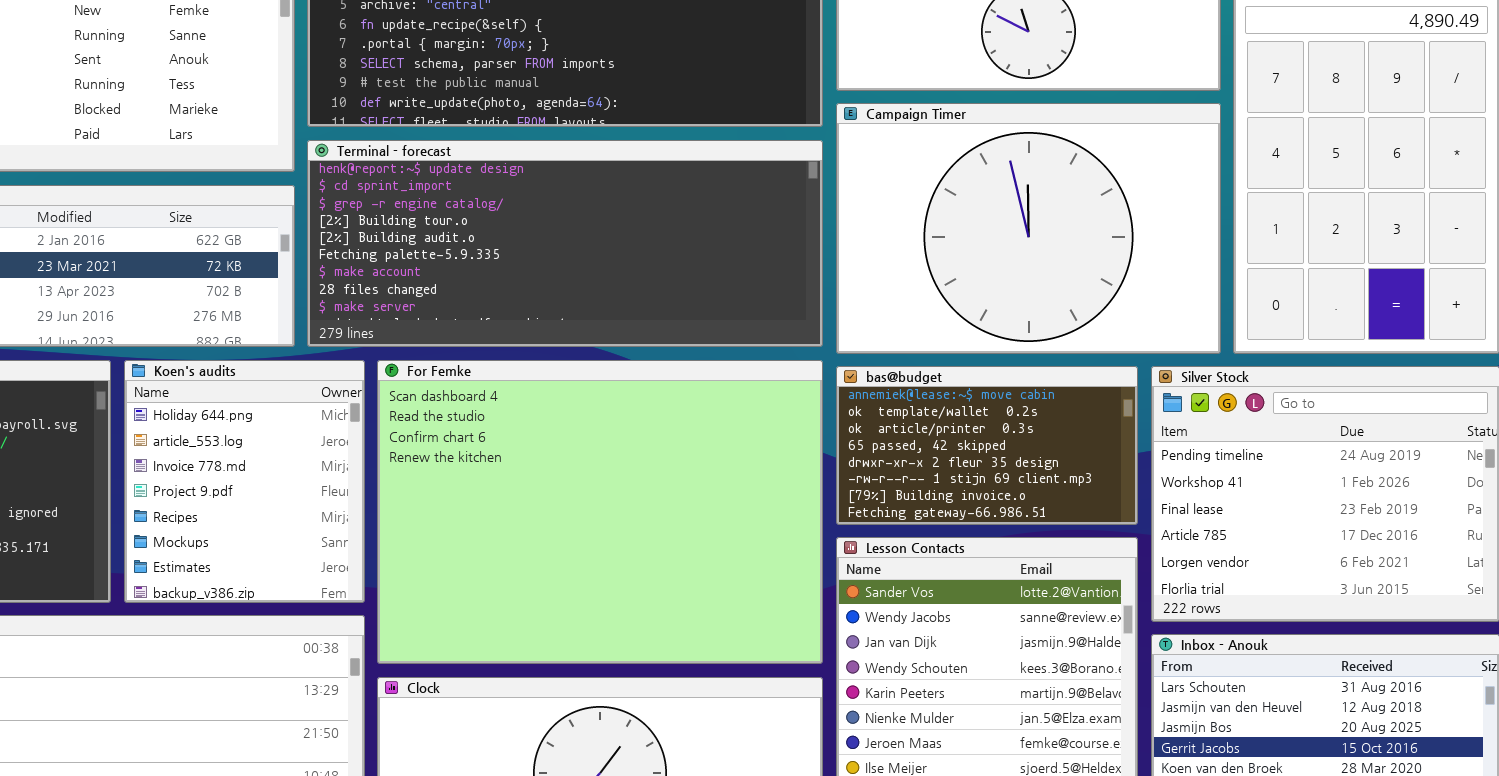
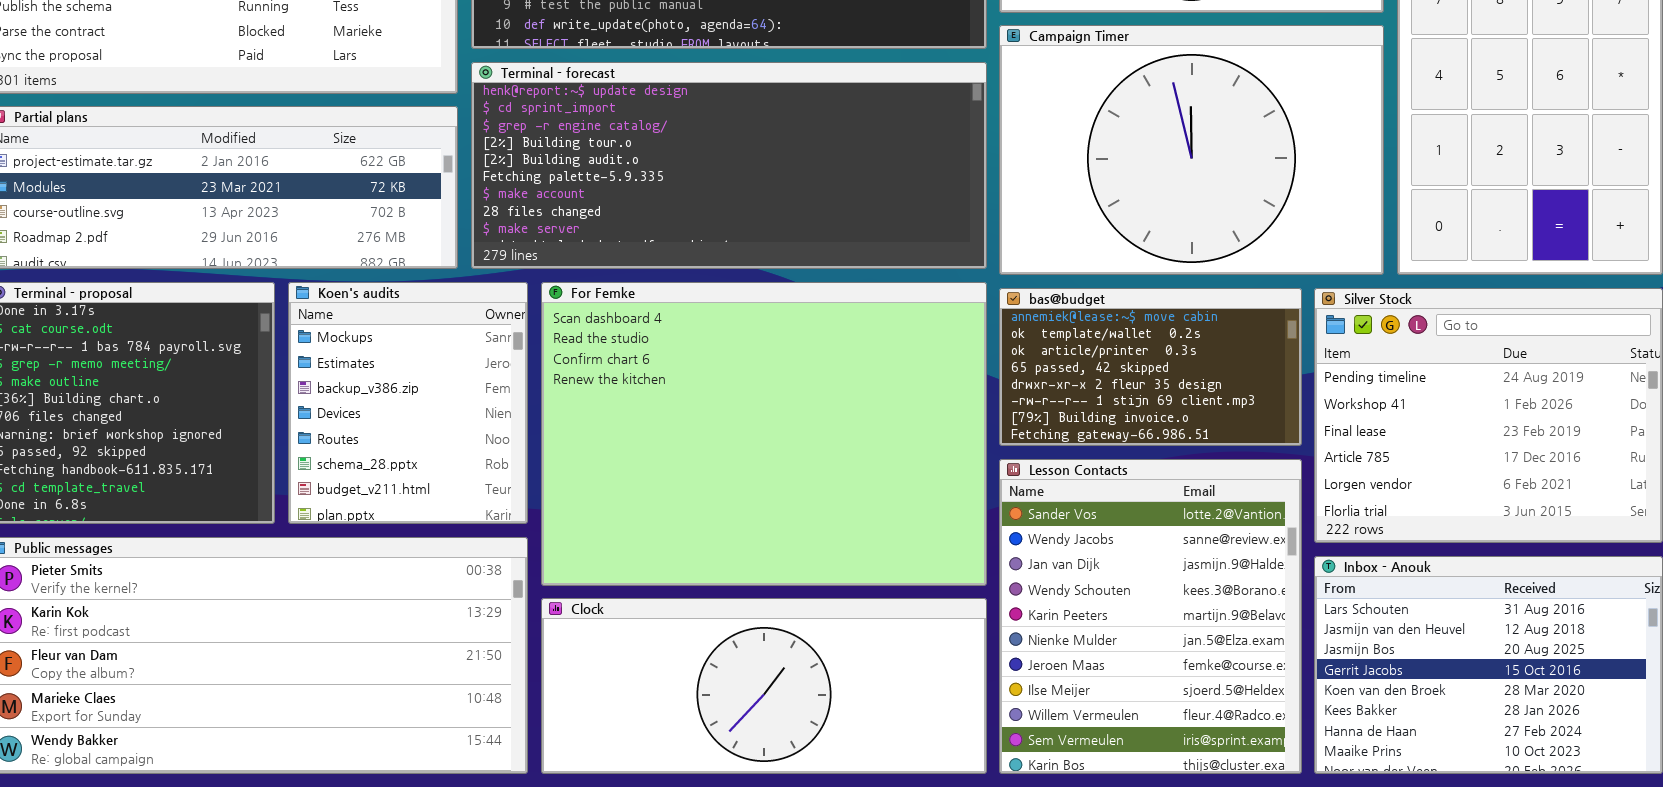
Koen's audits: [124,360,365,603] -> [288,282,528,524], scrolled down 5 rows

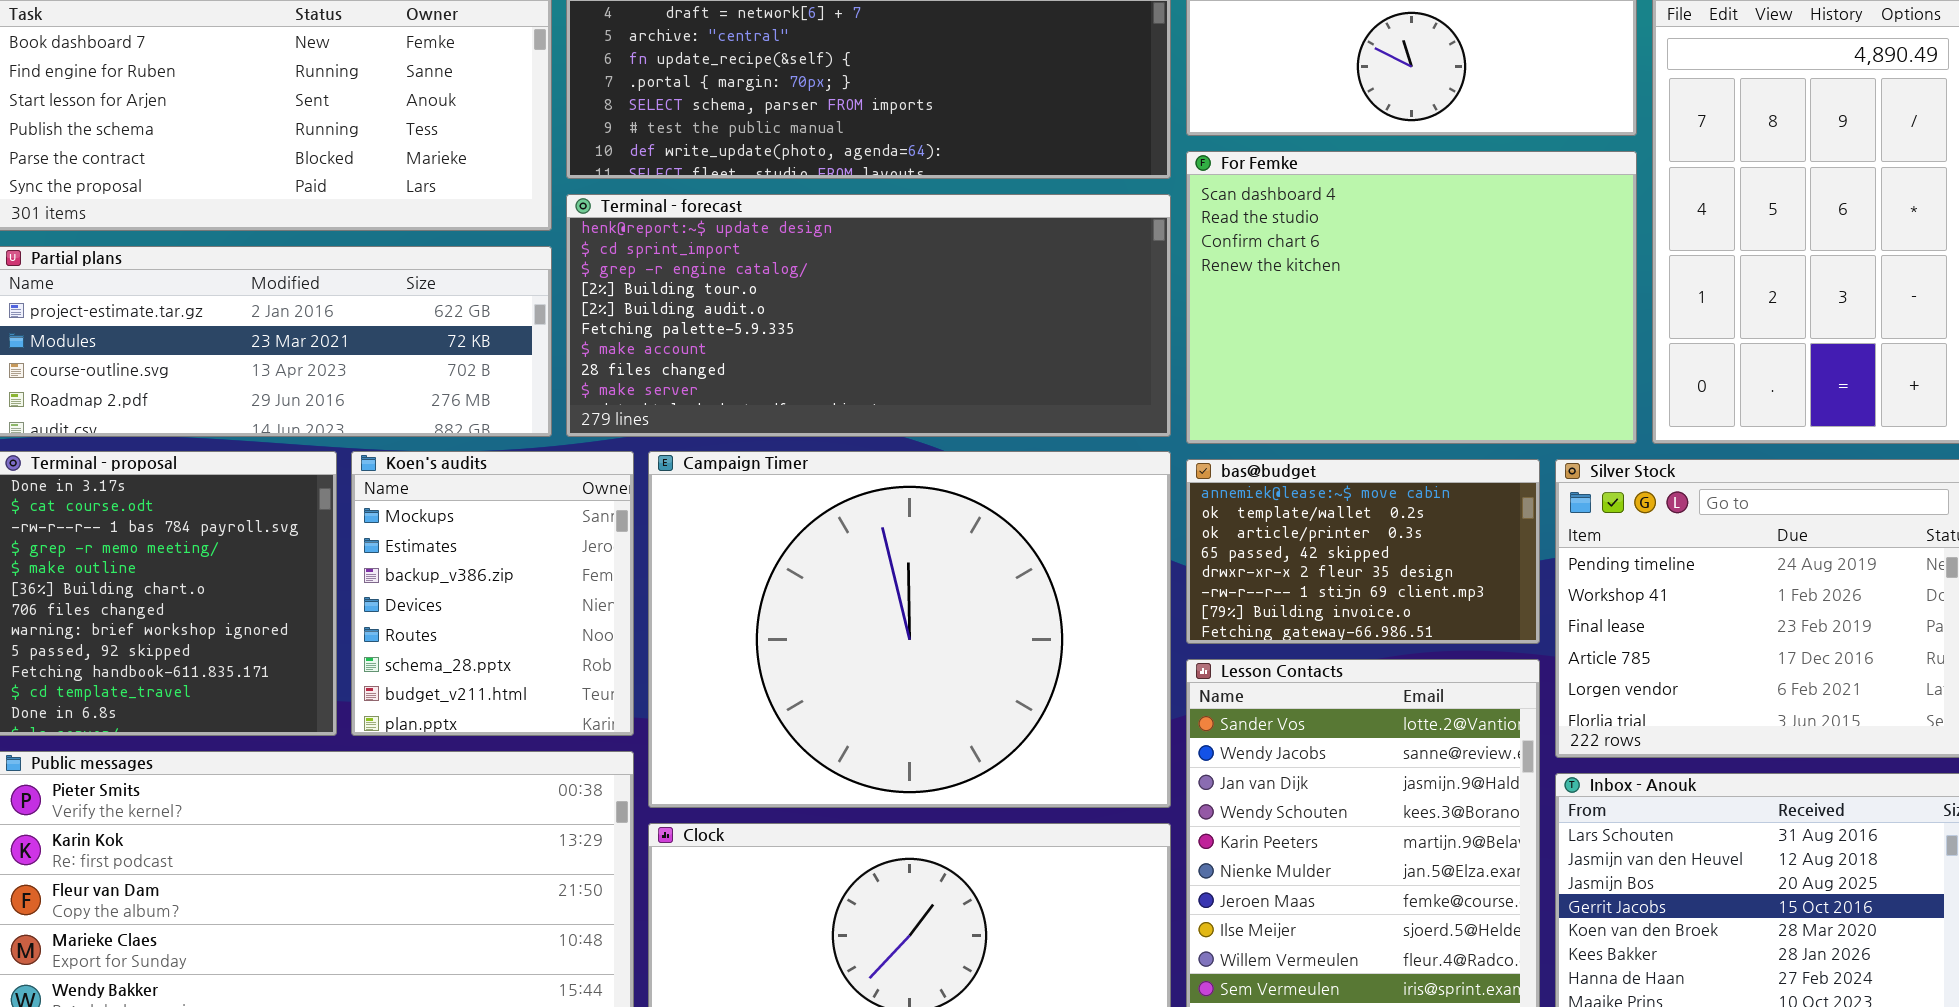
Campaign Timer: [999,25,1384,275] -> [648,451,1171,808], moved, resized
For Femke: [541,282,987,586] -> [1186,151,1637,444], moved, resized

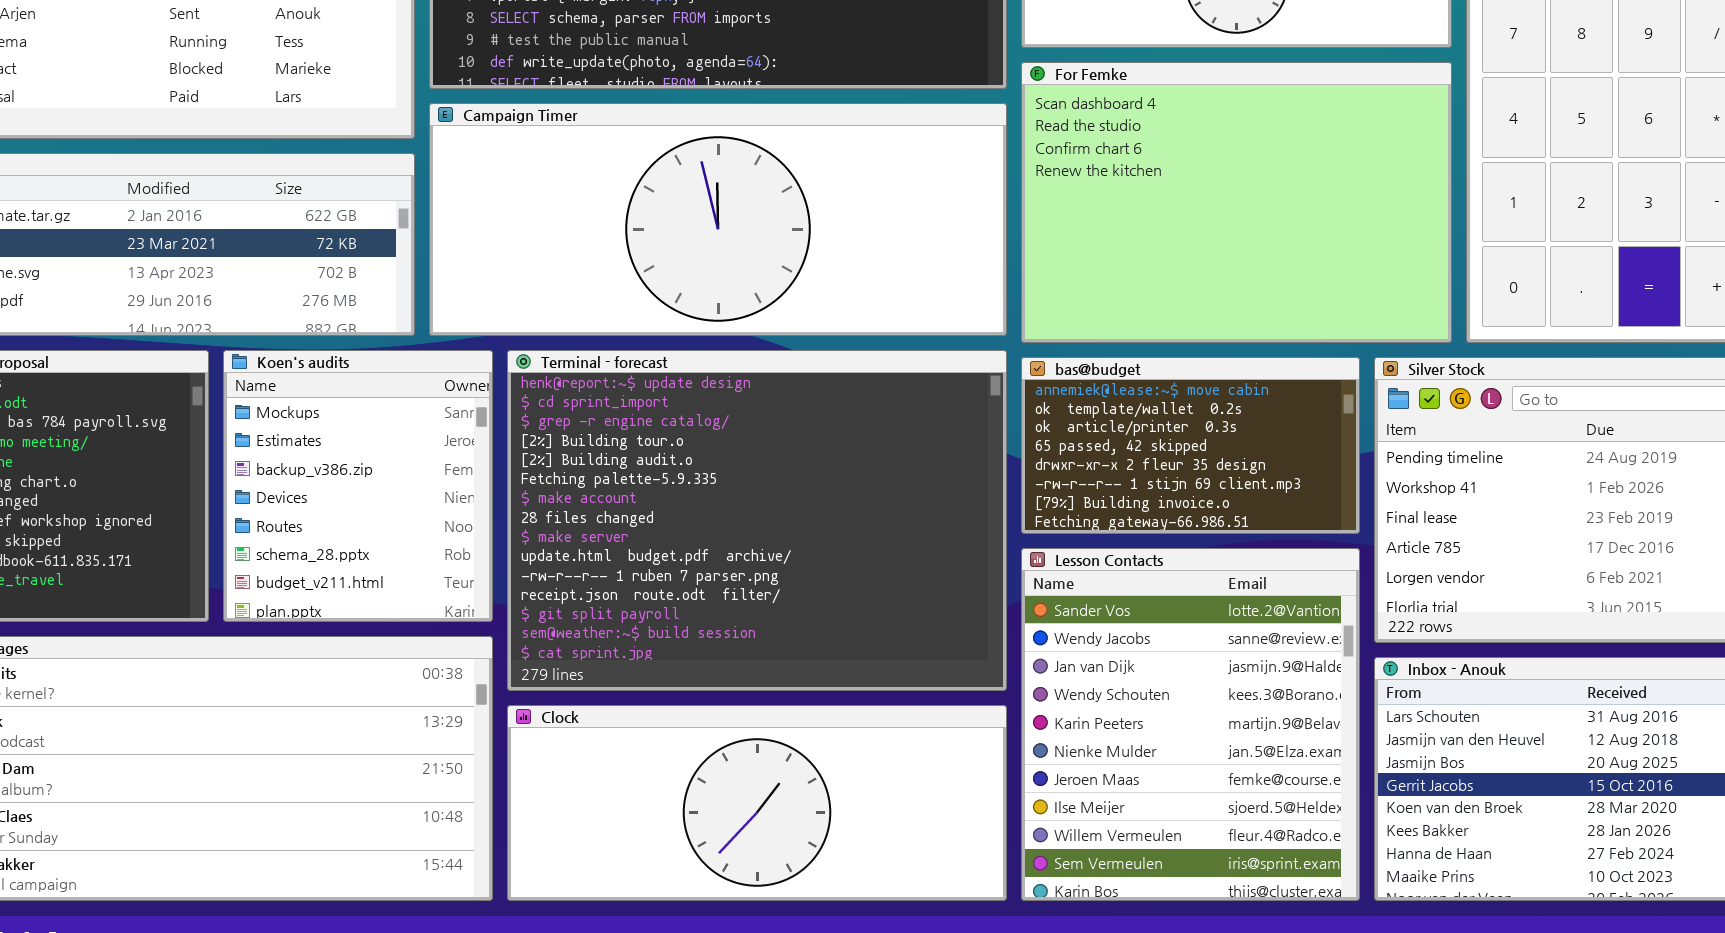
Terminal - forecast: [566,194,1171,437] -> [507,350,1007,691], moved, resized
Campaign Timer: [648,451,1171,808] -> [429,103,1007,336], moved, resized

